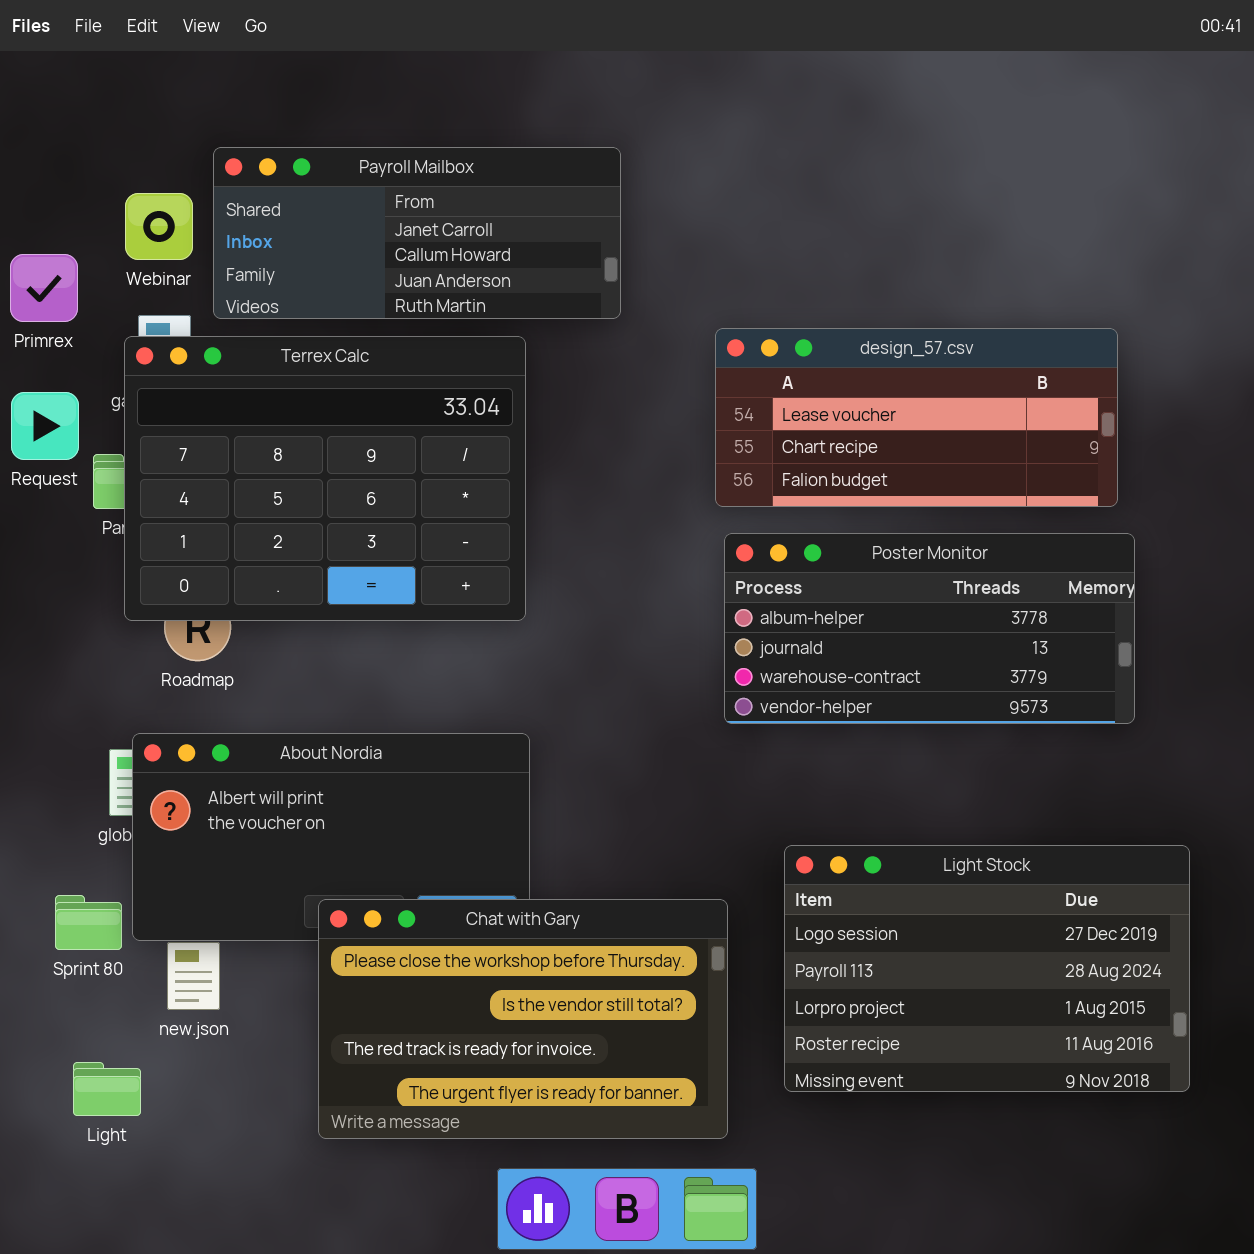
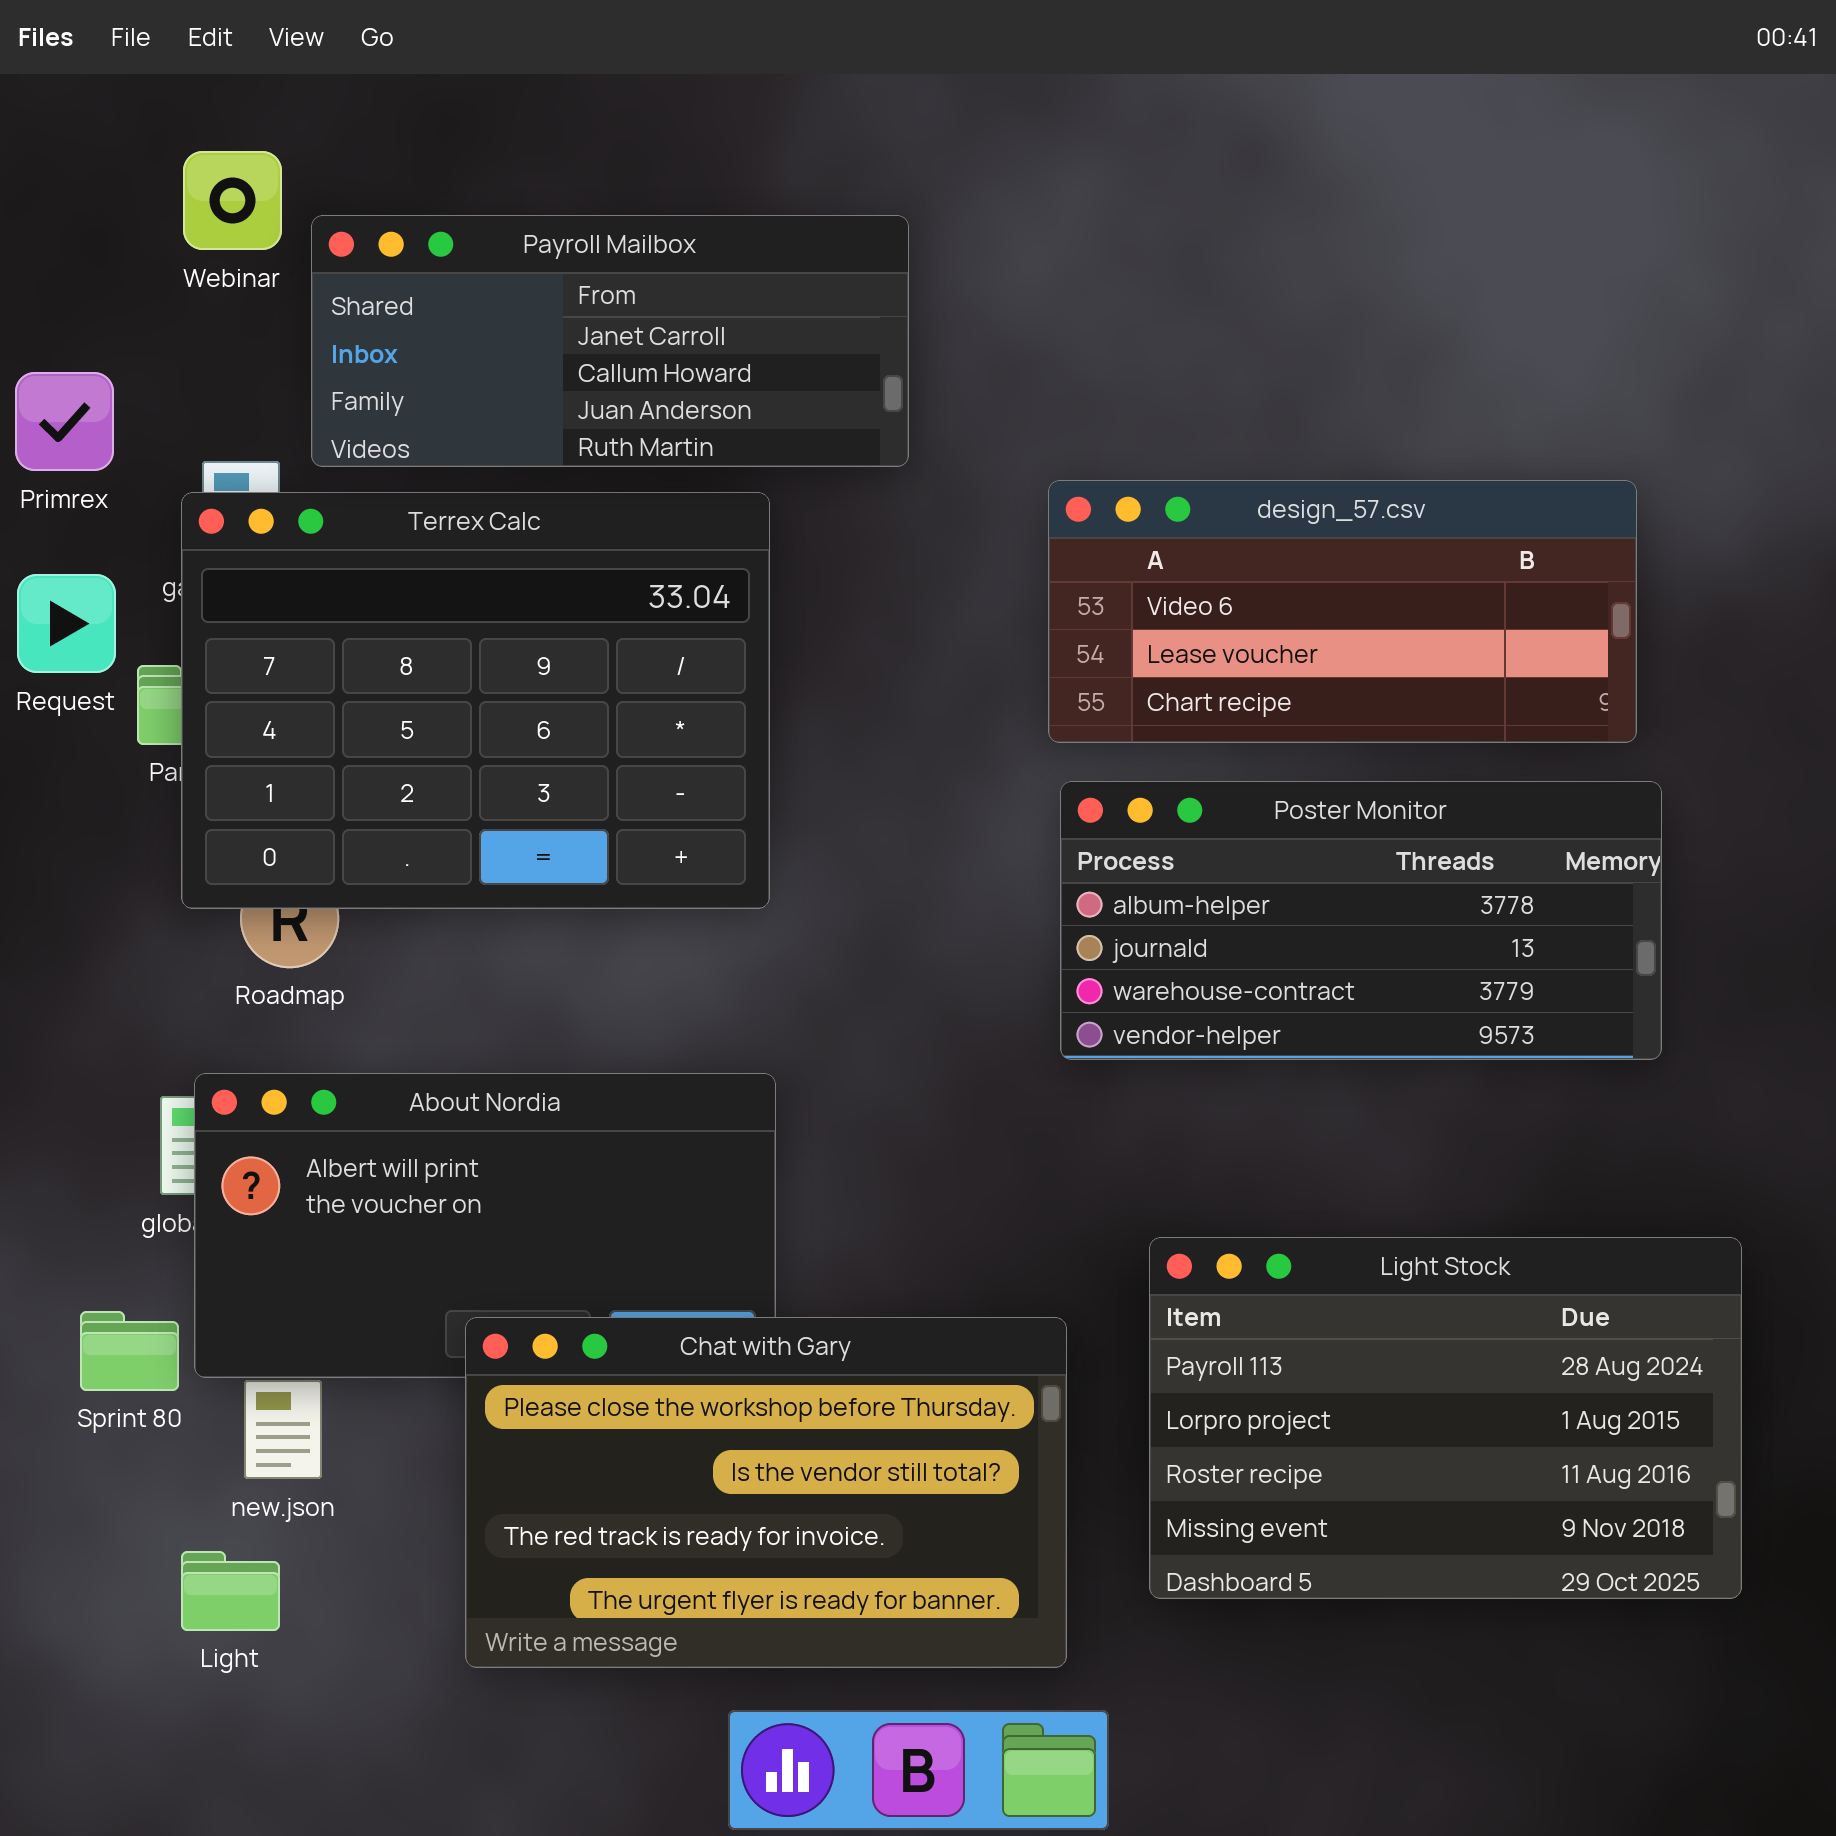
Webinar: [125,193,193,260] -> [183,151,282,250], moved
design_57.csv: [715,328,1118,507] -> [1048,480,1637,743], scrolled up 1 row
Light Stock: [784,845,1190,1092] -> [1149,1237,1742,1599], scrolled down 1 row
Light: [73,1062,141,1116] -> [181,1551,280,1631], moved

